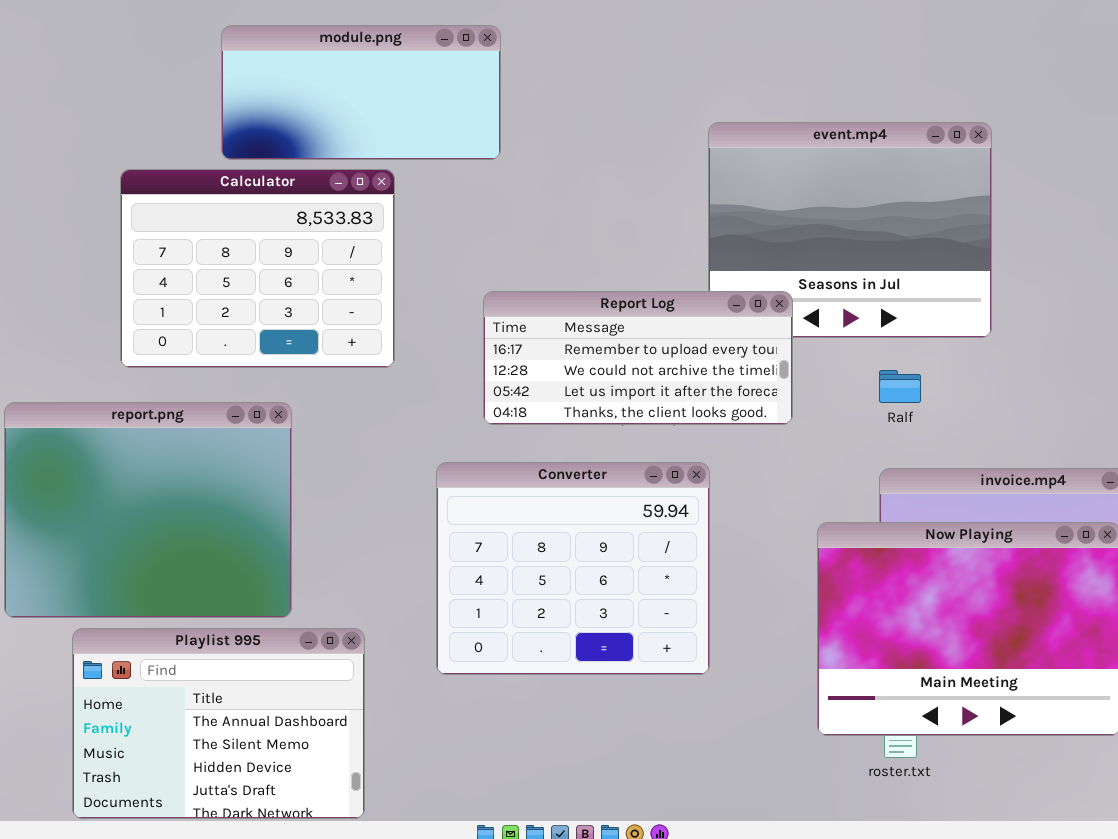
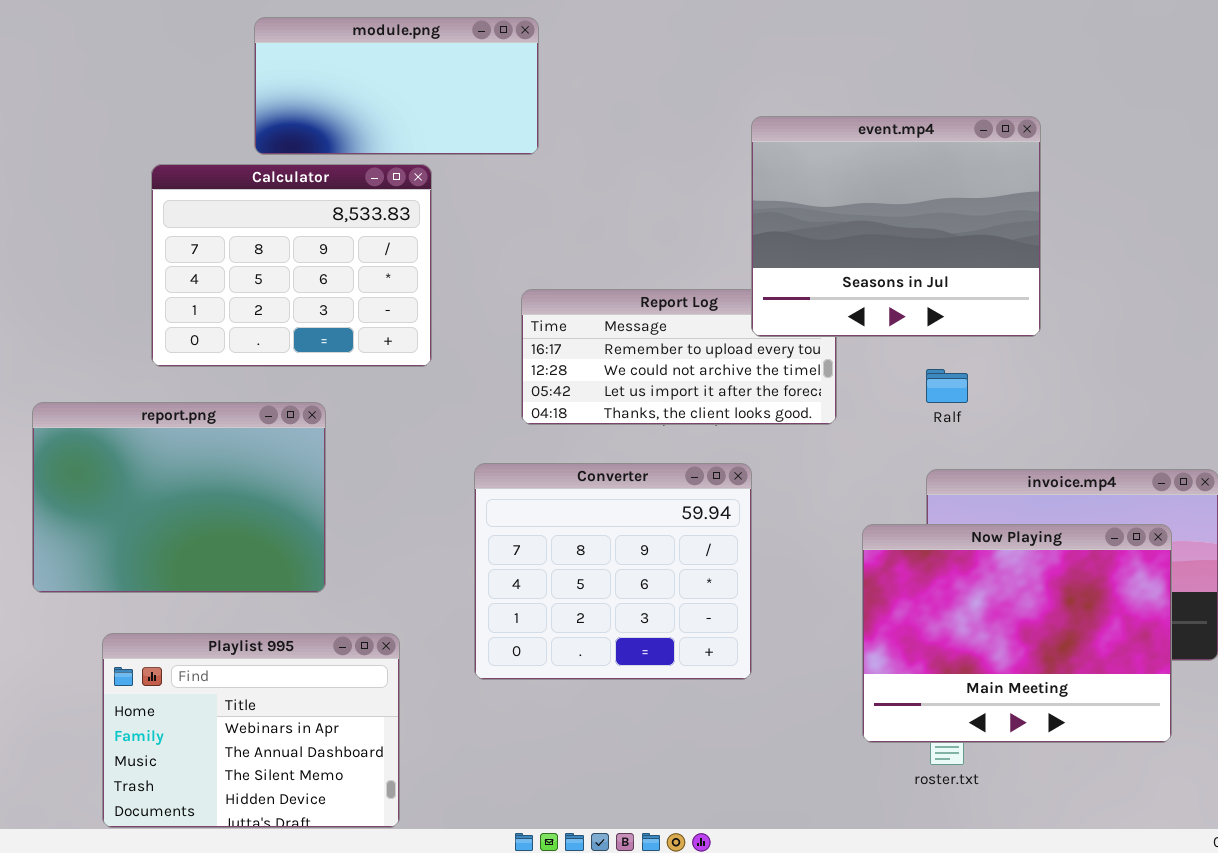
event.mp4: [708,122,992,338] -> [751,116,1041,337], raised
report.png: [4,402,292,618] -> [32,402,326,593], resized
Playlist 995: [72,628,365,819] -> [102,633,400,828], scrolled up 1 row

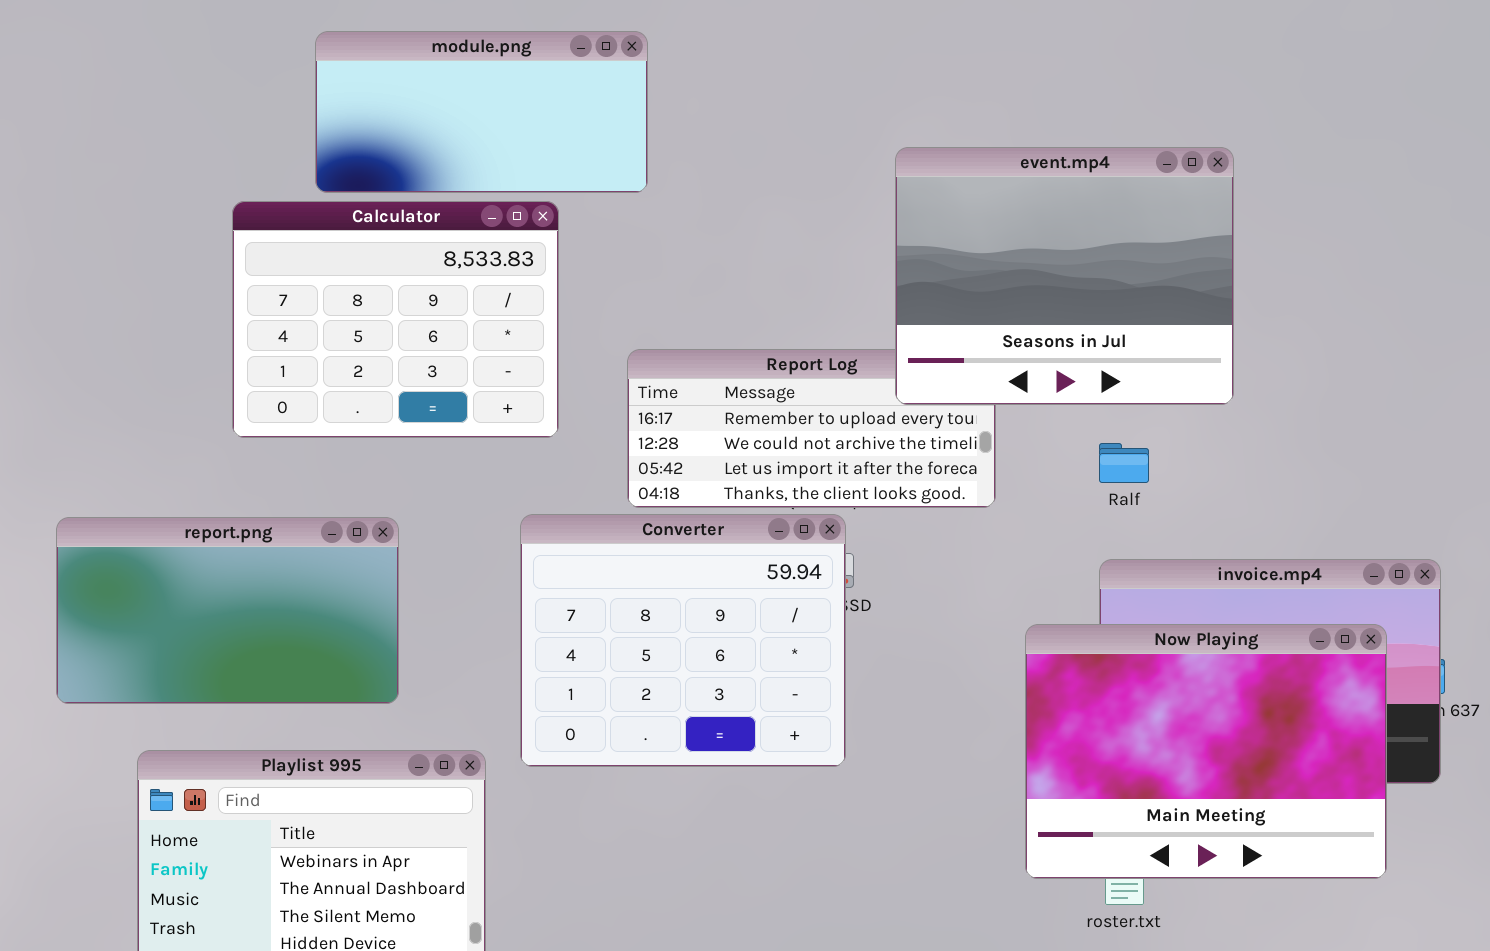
Calculator: [151,164,432,367] -> [232,201,559,438], moved
report.png: [32,402,326,593] -> [56,517,399,704], resized
Converter: [474,463,752,680] -> [520,514,846,767], moved

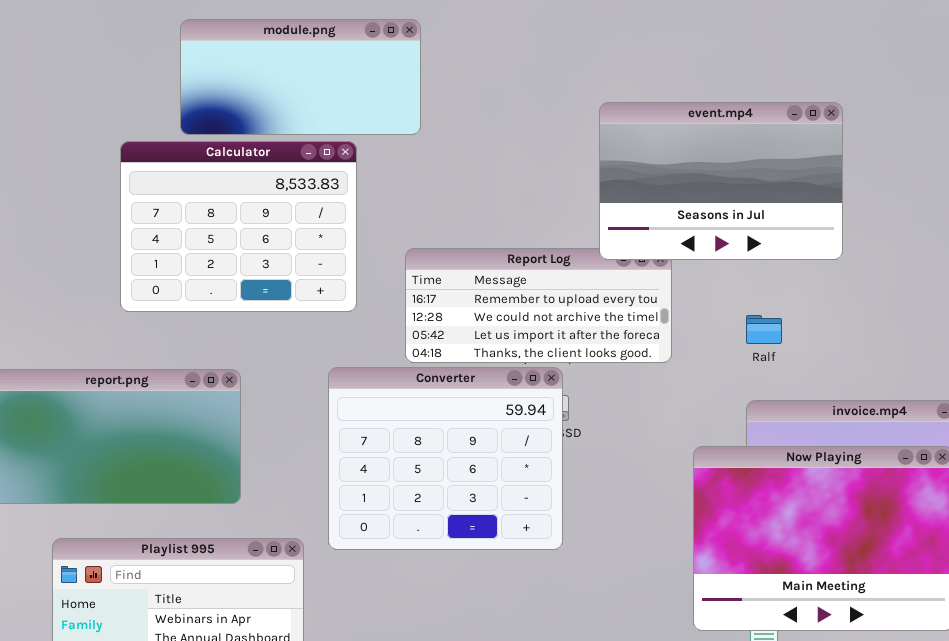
event.mp4: [895,147,1234,405] -> [599,102,843,260], resized

